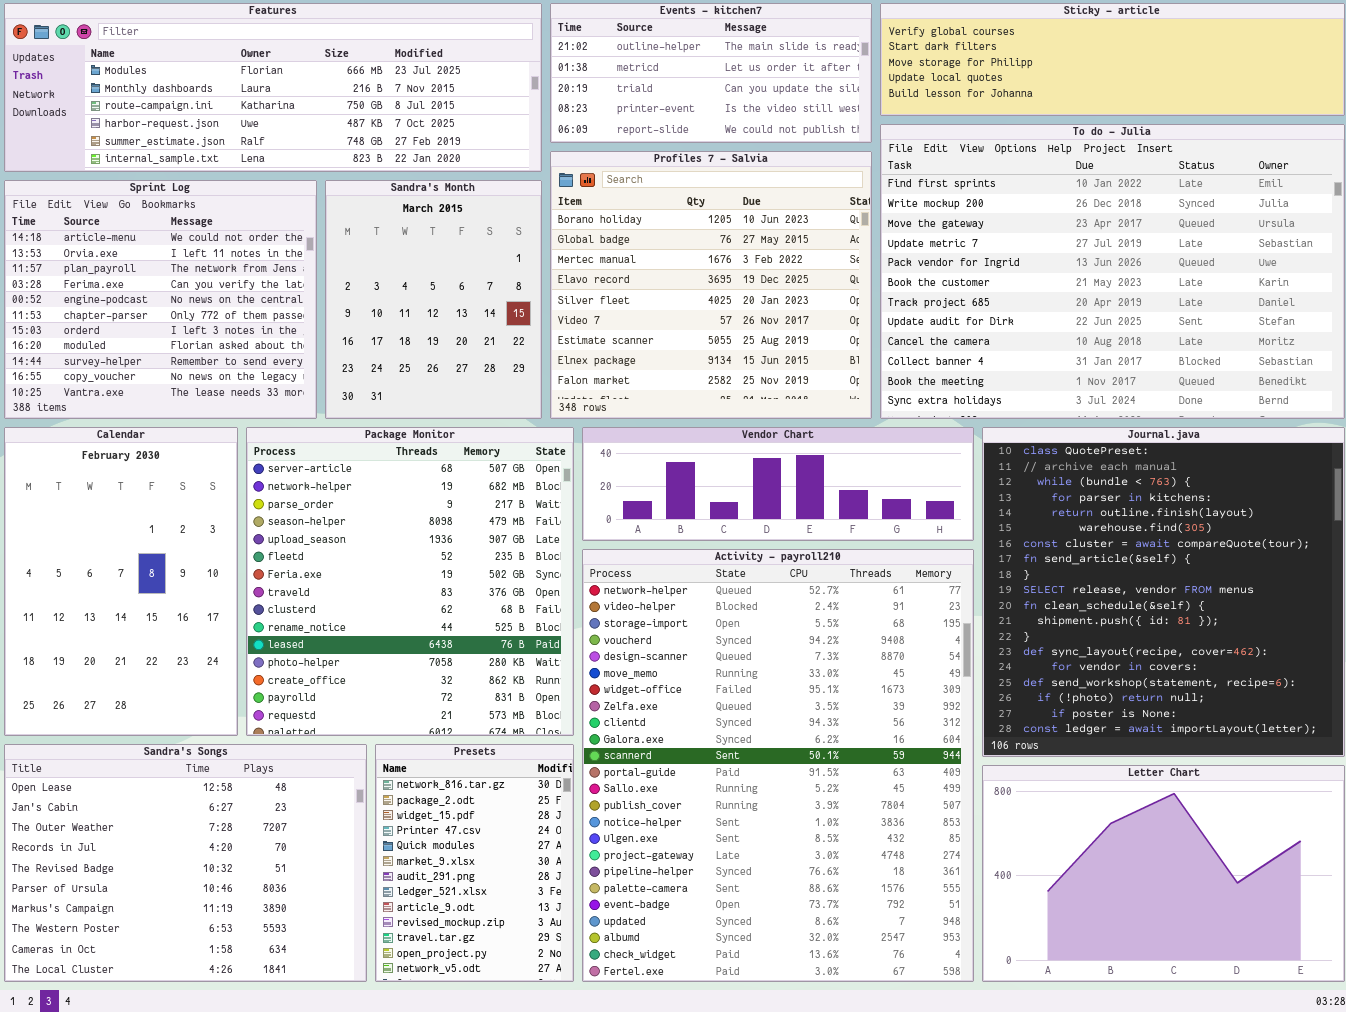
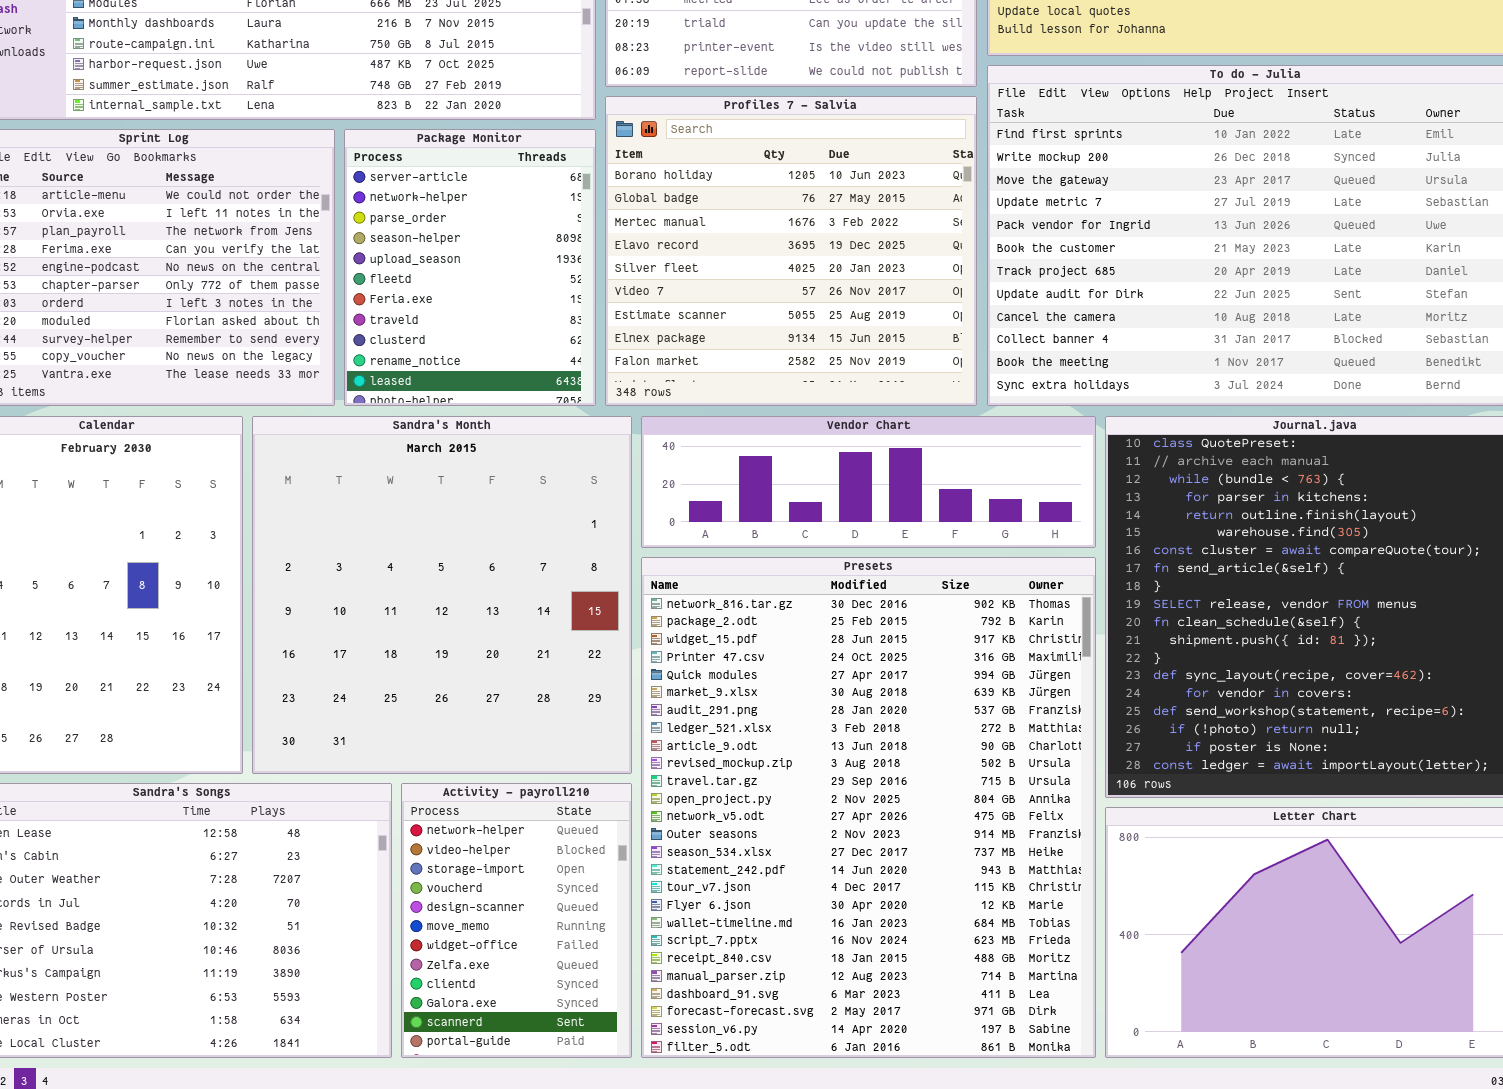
Sandra's Month: [325,180,542,419] -> [252,416,632,774], moved, resized
Package Monitor: [246,427,574,736] -> [344,129,596,406], moved, resized
Activity - payroll210: [582,549,974,982] -> [401,783,632,1058], moved, resized
Presets: [375,744,574,982] -> [641,557,1096,1058], moved, resized

